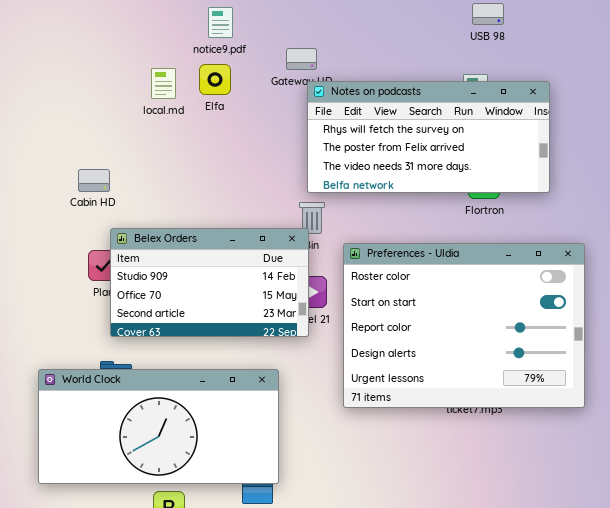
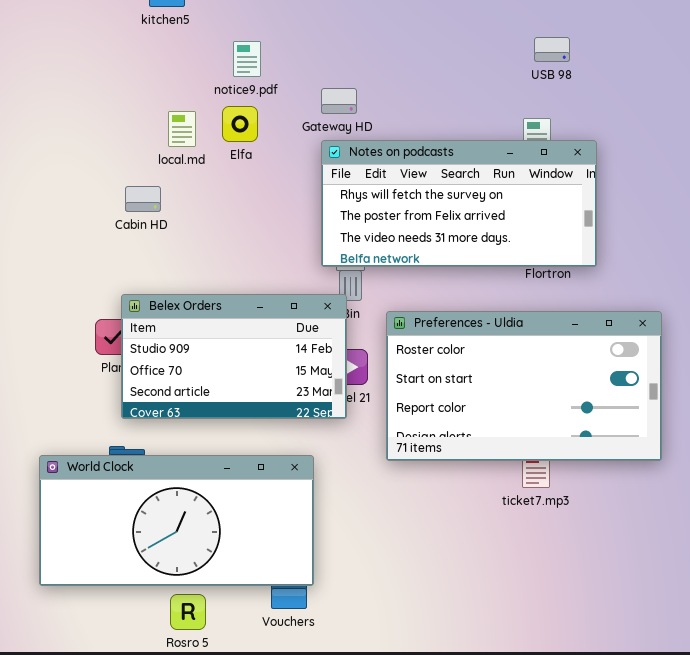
Notes on podcasts: [307,81,550,193] -> [321,140,597,267], moved
Cabin HD: [78,169,110,192] -> [125,186,161,212], moved
Preferences - Uldia: [343,243,585,408] -> [386,311,662,461], resized

